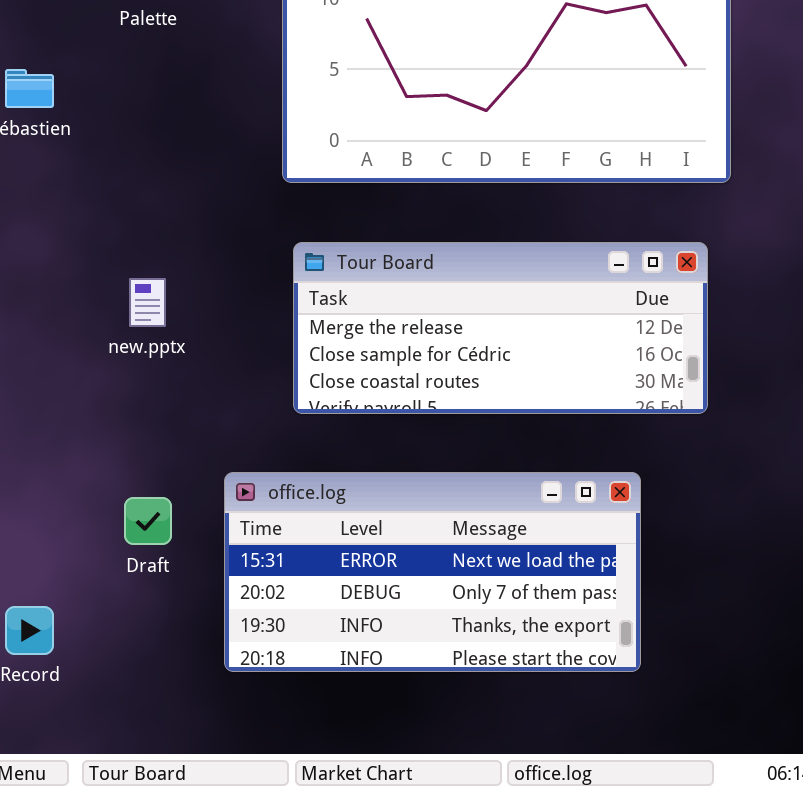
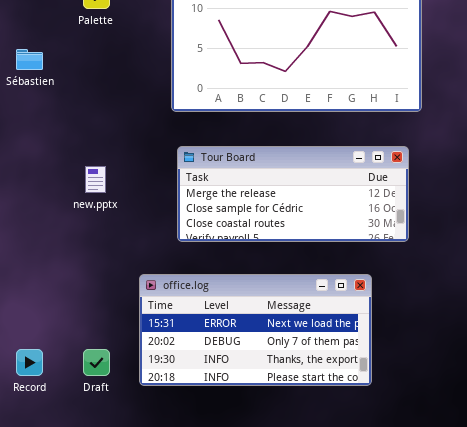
Draft: [124,497,172,545] -> [83,349,110,376], moved

